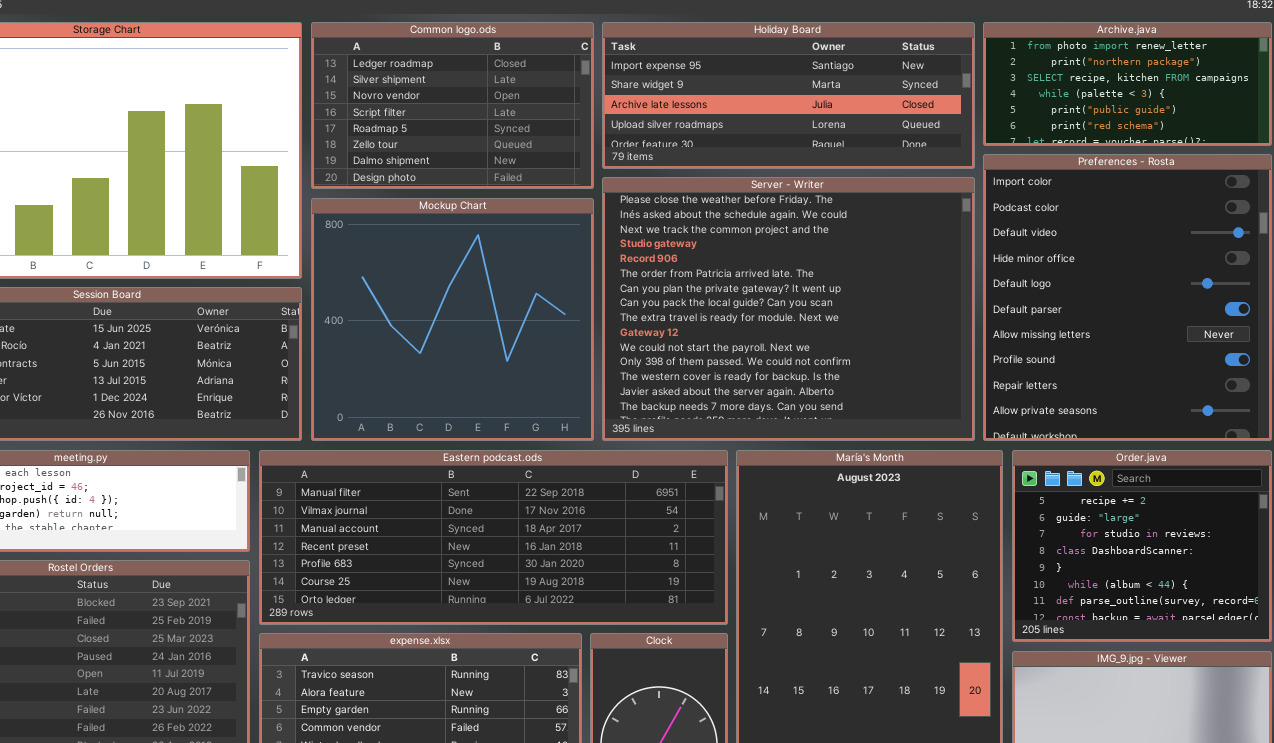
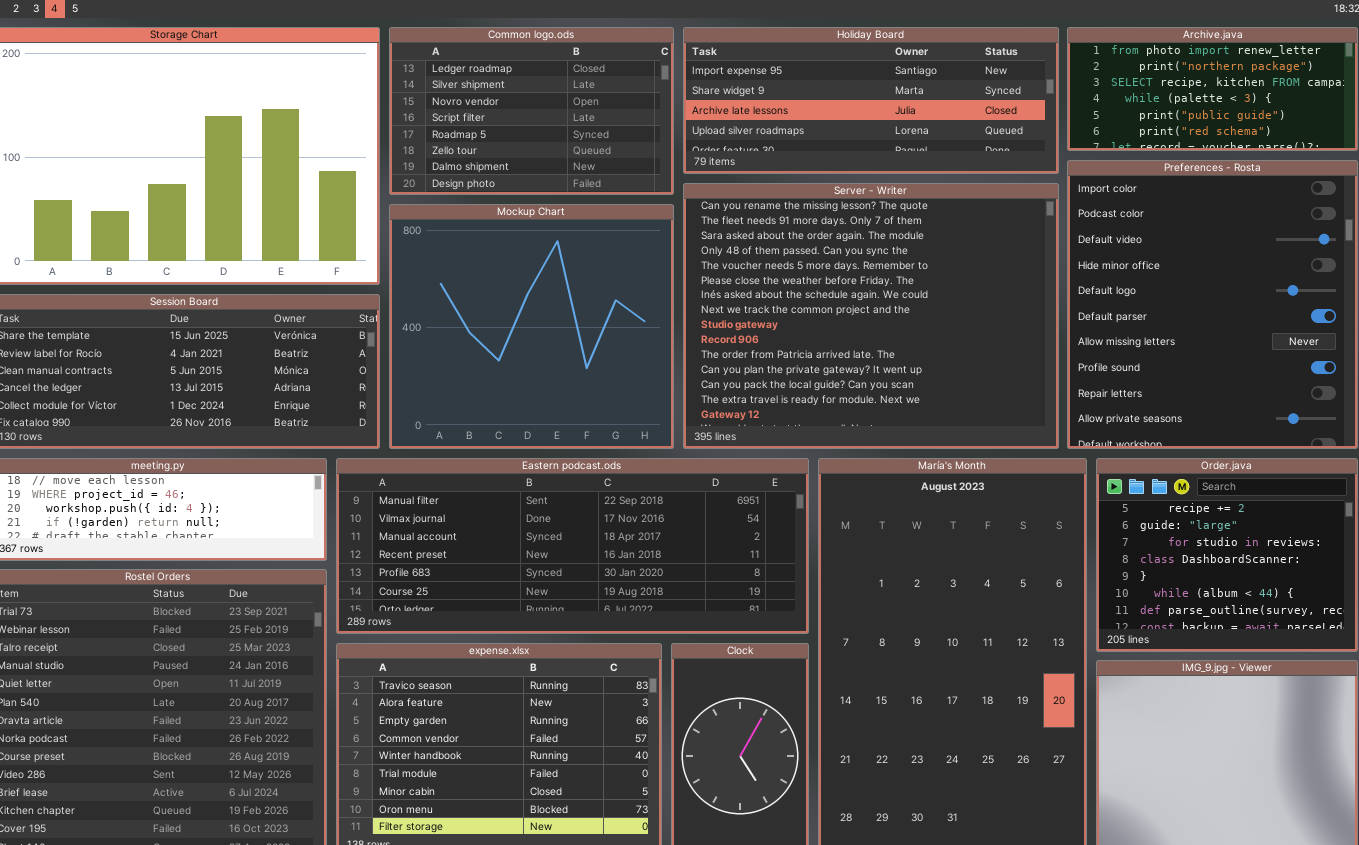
Server - Writer: [602,177,975,441] -> [683,183,1059,449], scrolled up 5 rows

